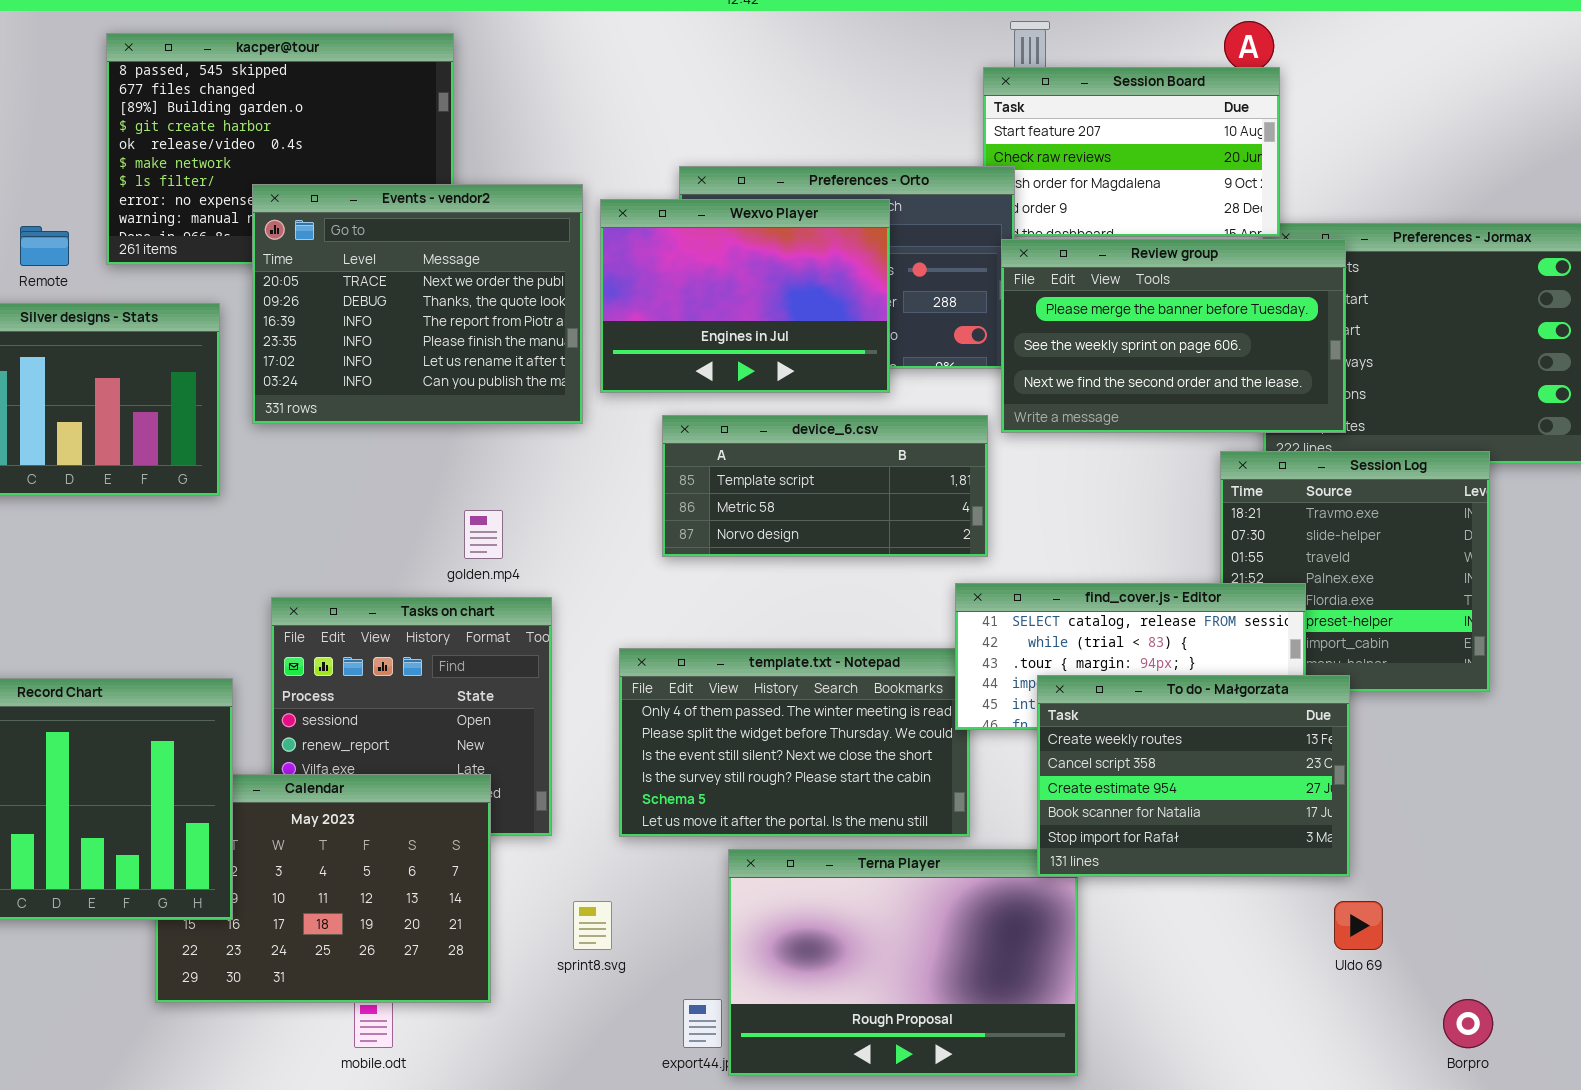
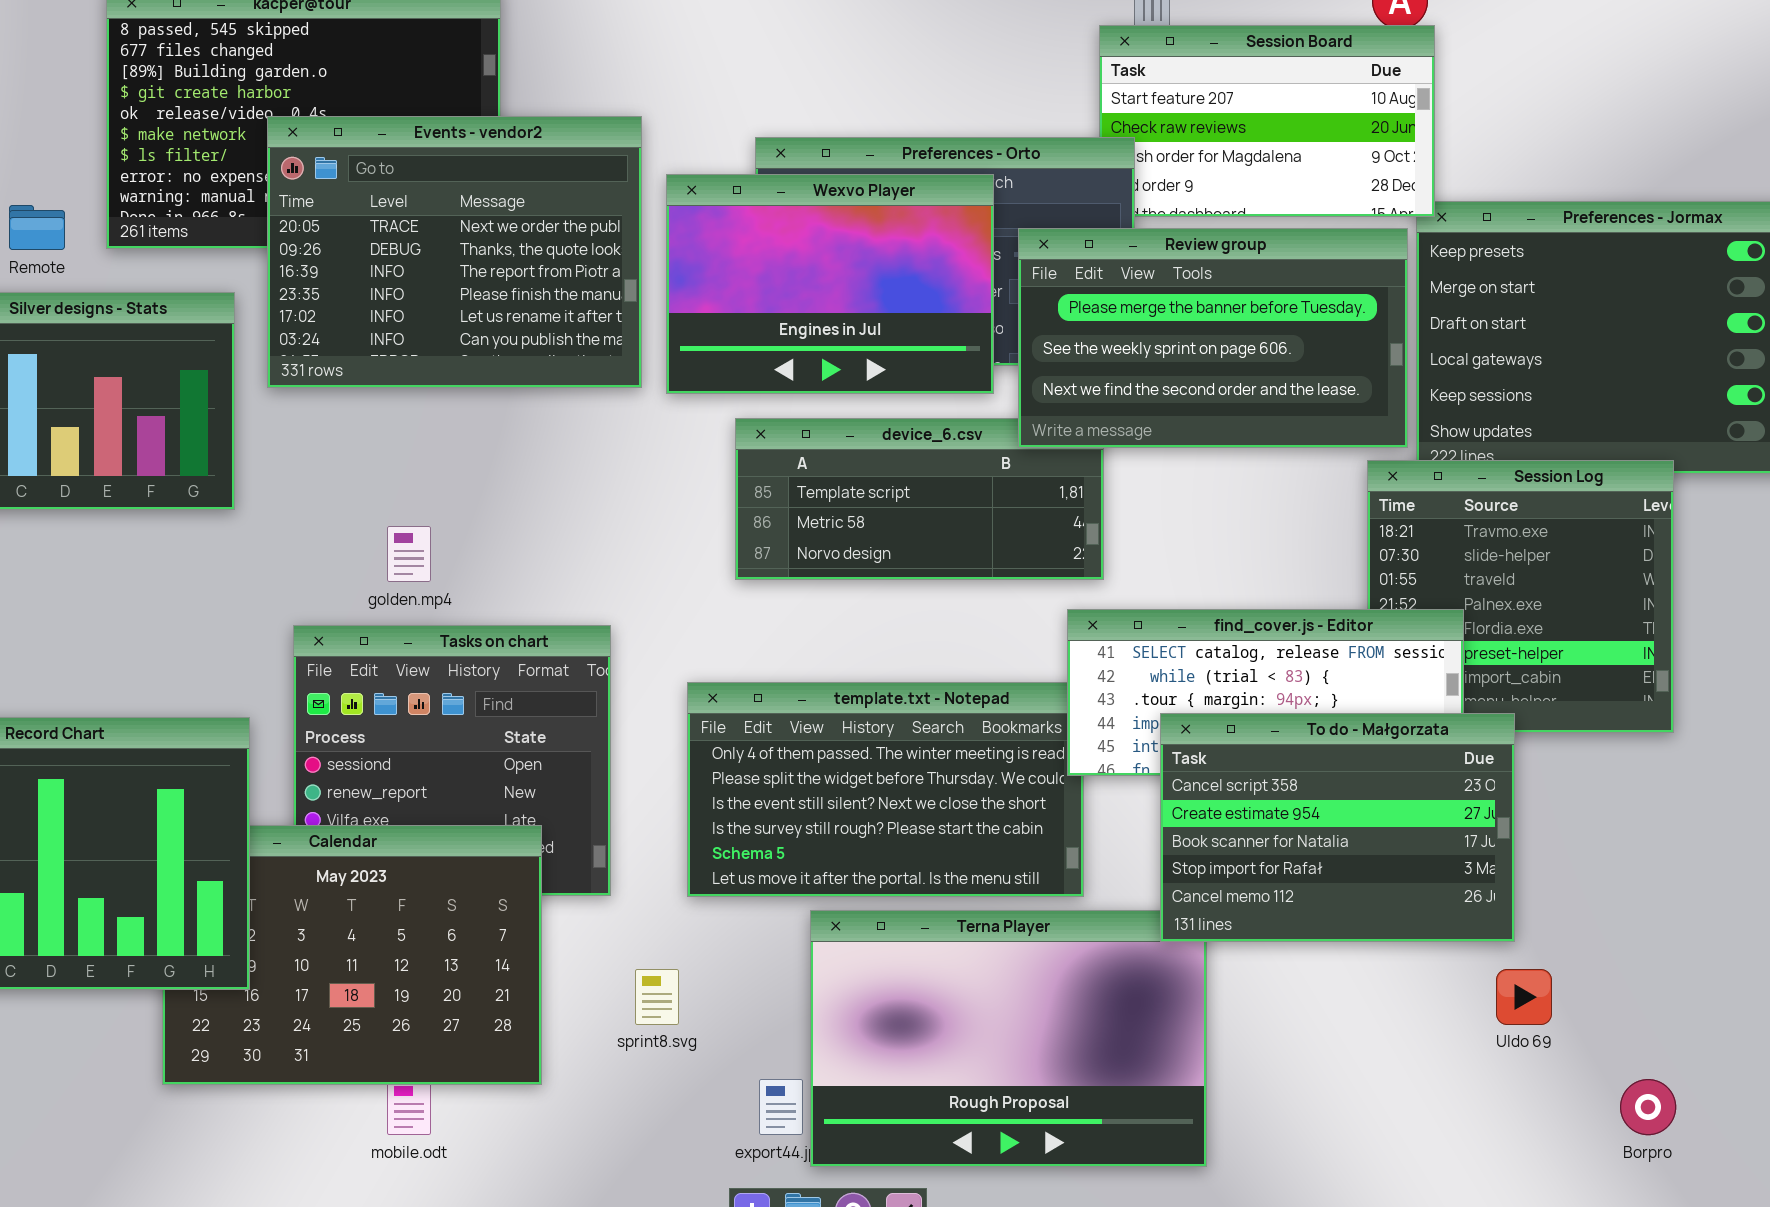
Events - vendor2: [252,184,583,424] -> [267,116,642,388], moved
Review group: [1001,239,1346,433] -> [1018,228,1408,448], moved
golden.mp4: [464,510,503,559] -> [387,526,431,582], moved
To do - Małgorzata: [1037,675,1350,877] -> [1160,713,1515,942], scrolled down 1 row

